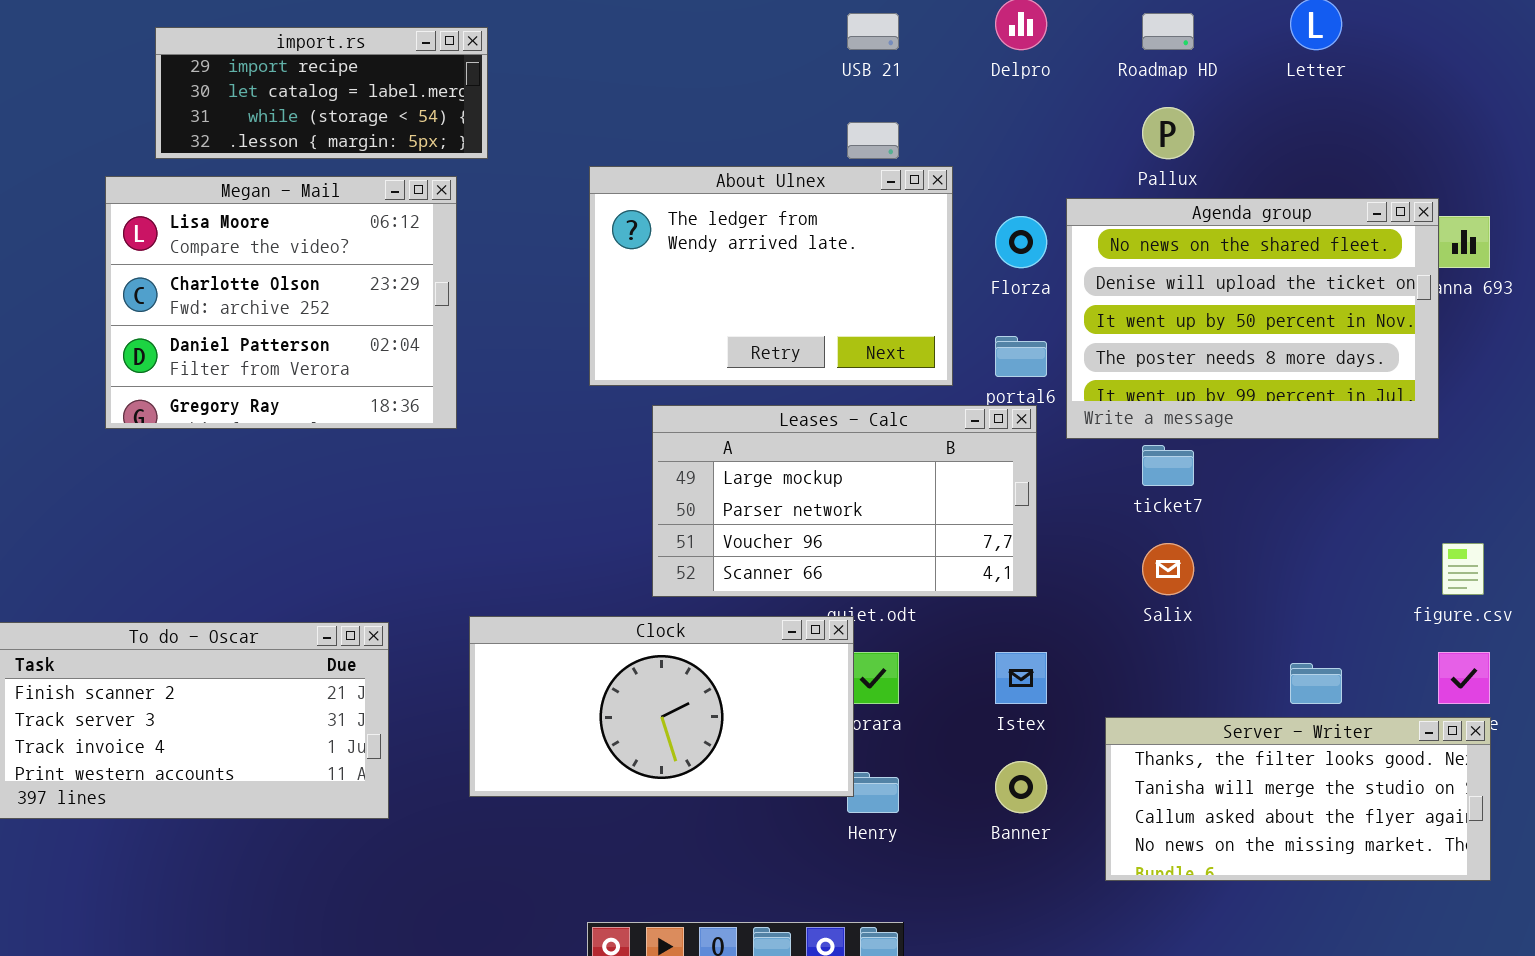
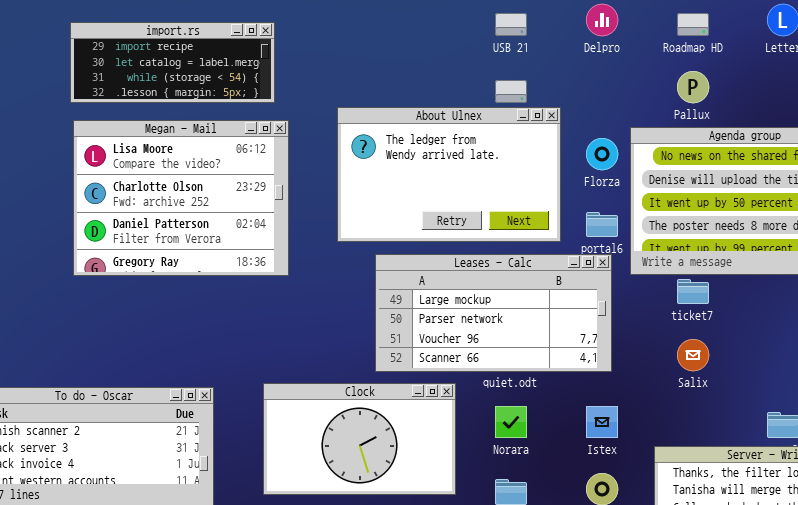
Megan - Mail: [105,176,457,429] -> [73,120,289,276], moved
Clock: [469,616,854,797] -> [263,383,456,495], resized

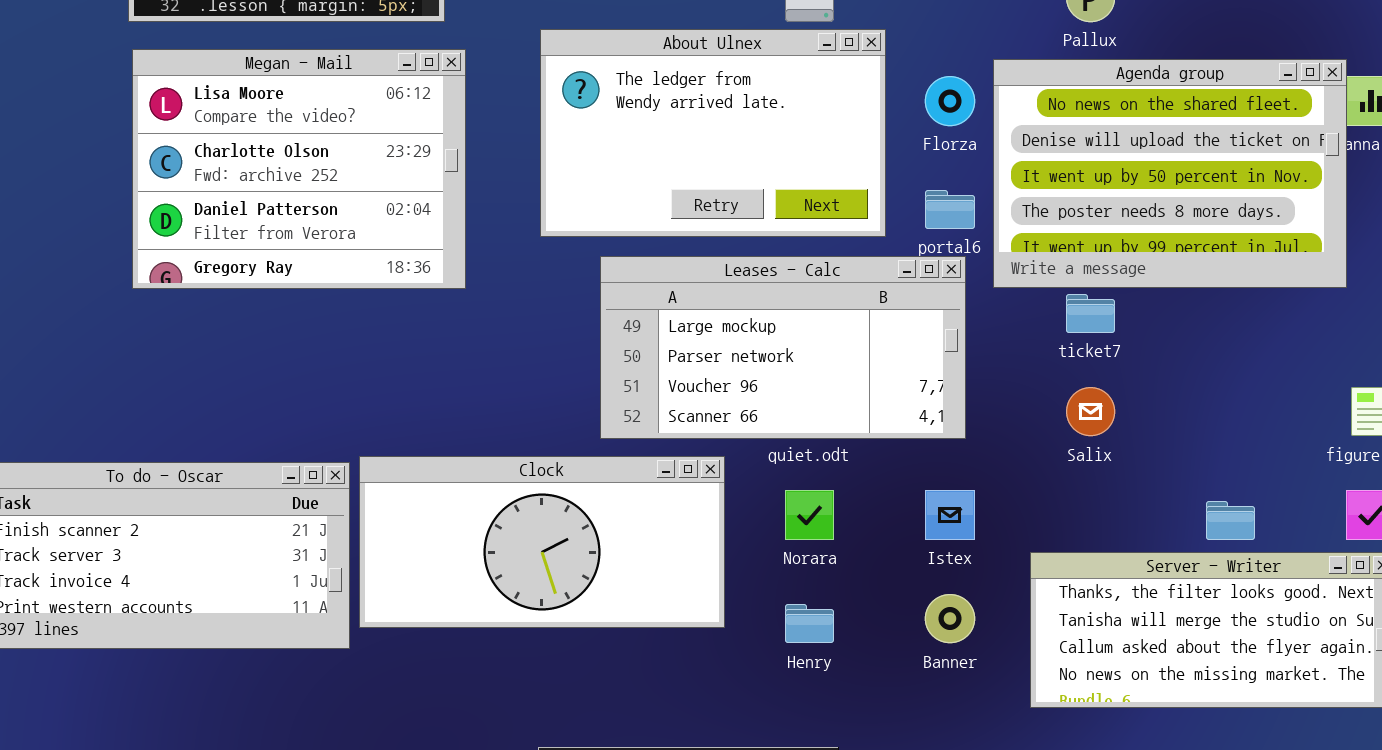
Clock: [263,383,456,495] -> [359,456,725,628], resized

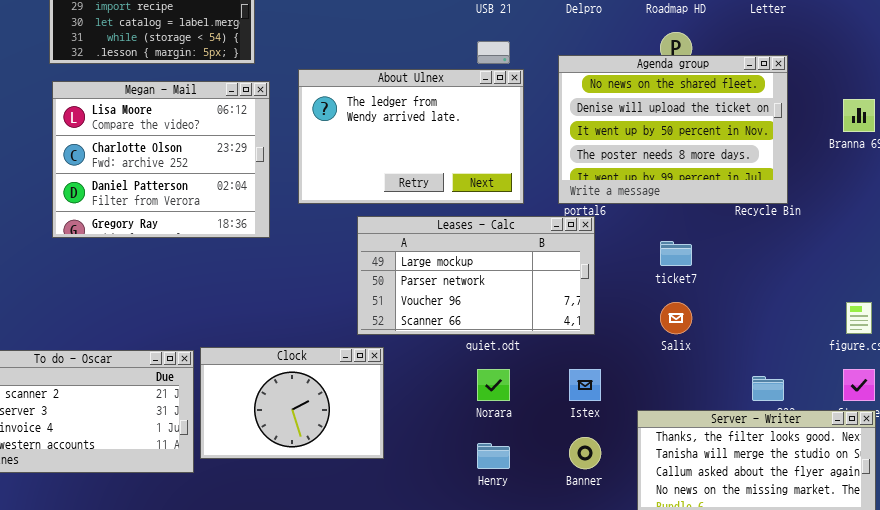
About Ulnex: [540,29,886,237] -> [298,69,524,204], moved
Agenda group: [993,59,1347,288] -> [558,55,788,204], moved
Clock: [359,456,725,628] -> [200,347,384,459], resized

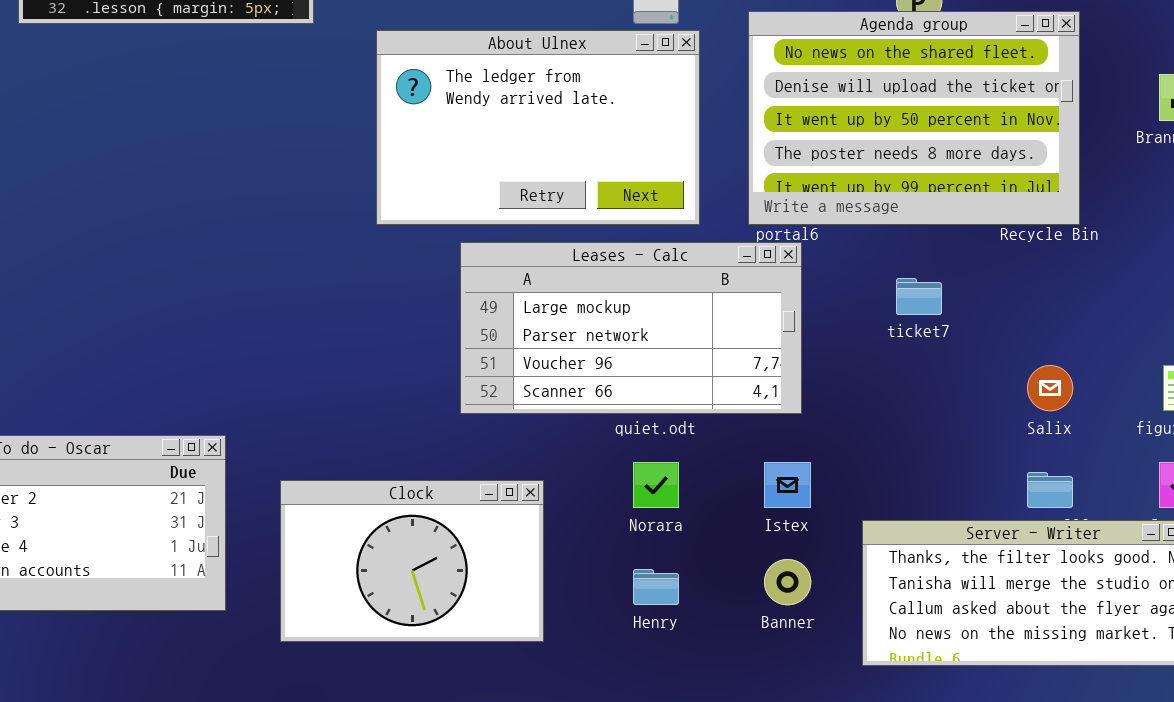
Megan - Mail: [52,81,270,238] -> none, closed
Salix: [660,302,692,334] -> [1027,365,1073,411], moved
Clock: [200,347,384,459] -> [280,480,544,642], moved

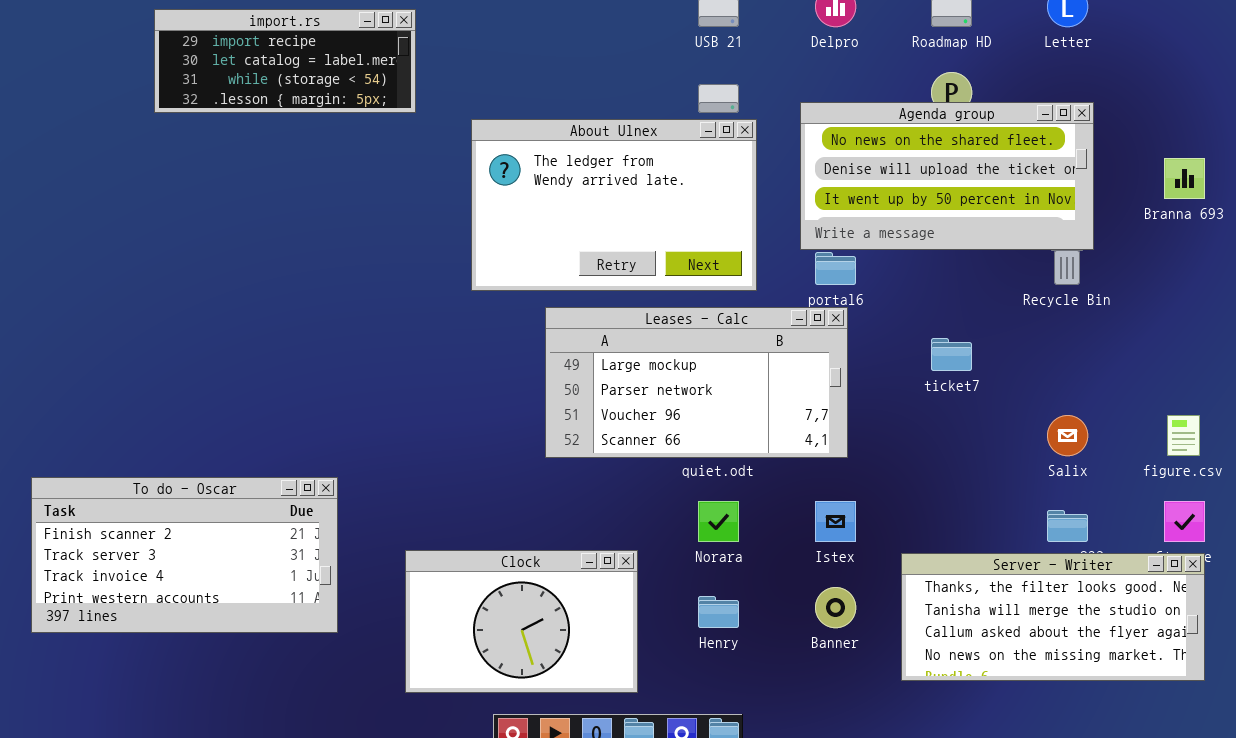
Agenda group: [748,11,1080,225] -> [800,102,1094,250], resized
Clock: [280,480,544,642] -> [405,550,638,693], moved

